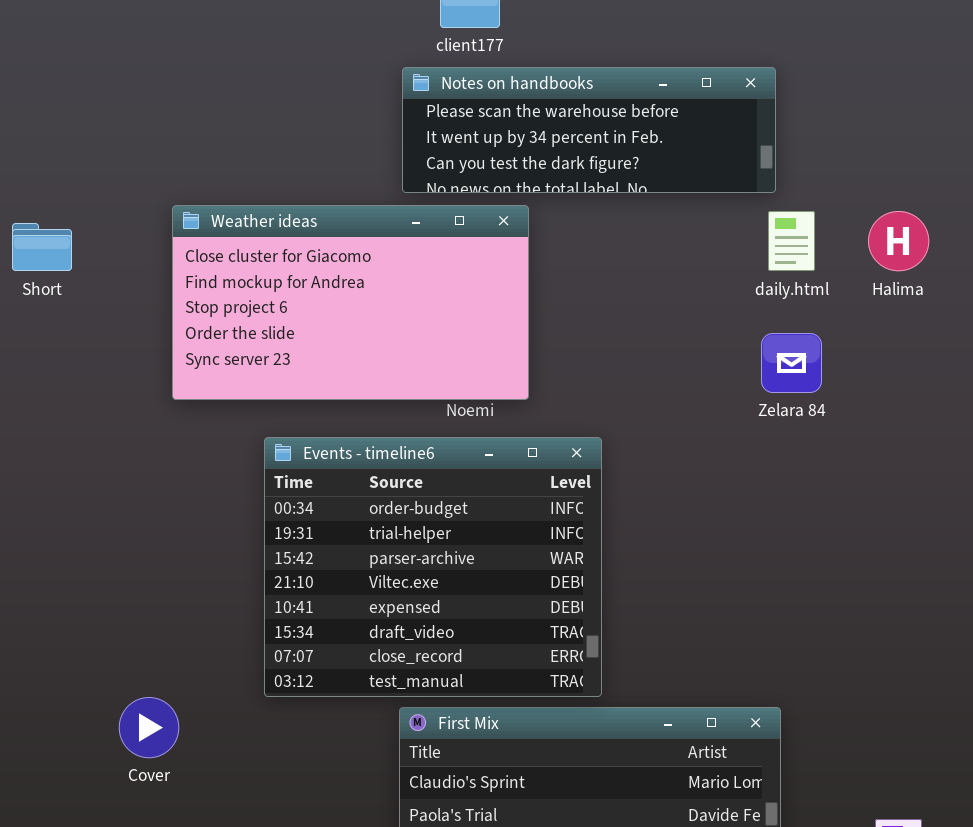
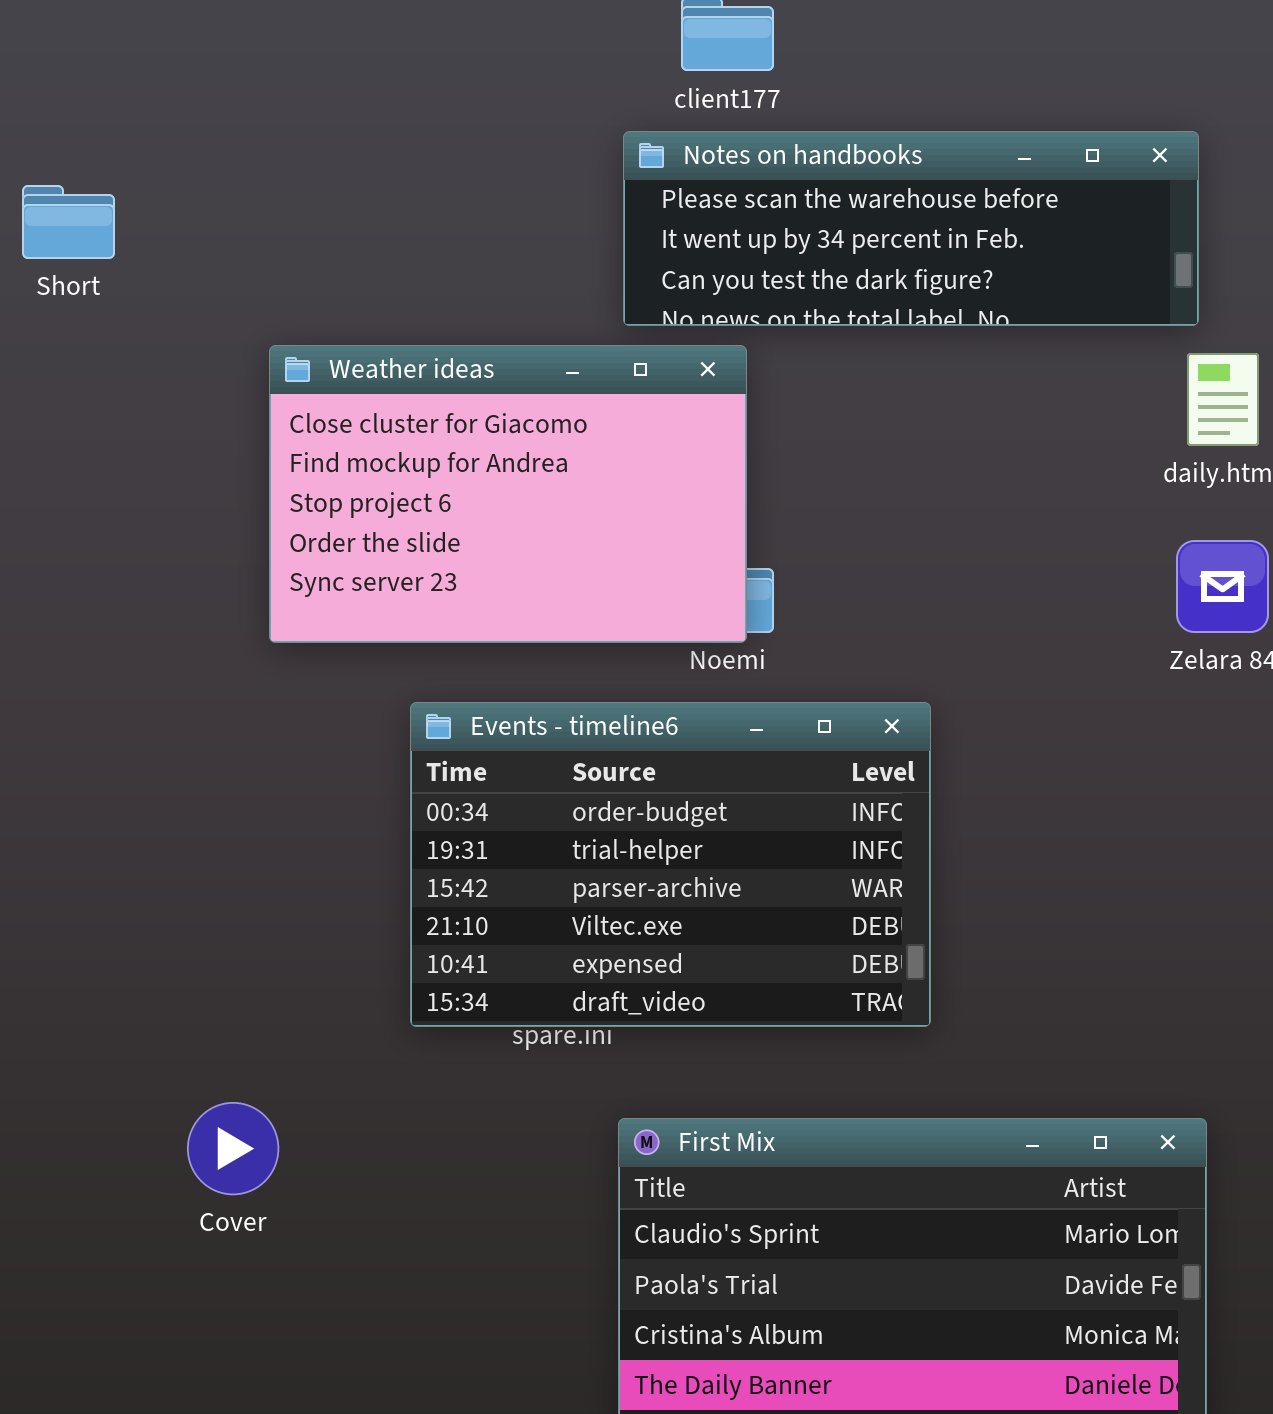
Weather ideas: [172,205,529,400] -> [269,345,747,643], resized
Short: [12,223,72,271] -> [22,185,115,259], moved
Events - timeline6: [264,437,602,697] -> [410,702,931,1027], resized

